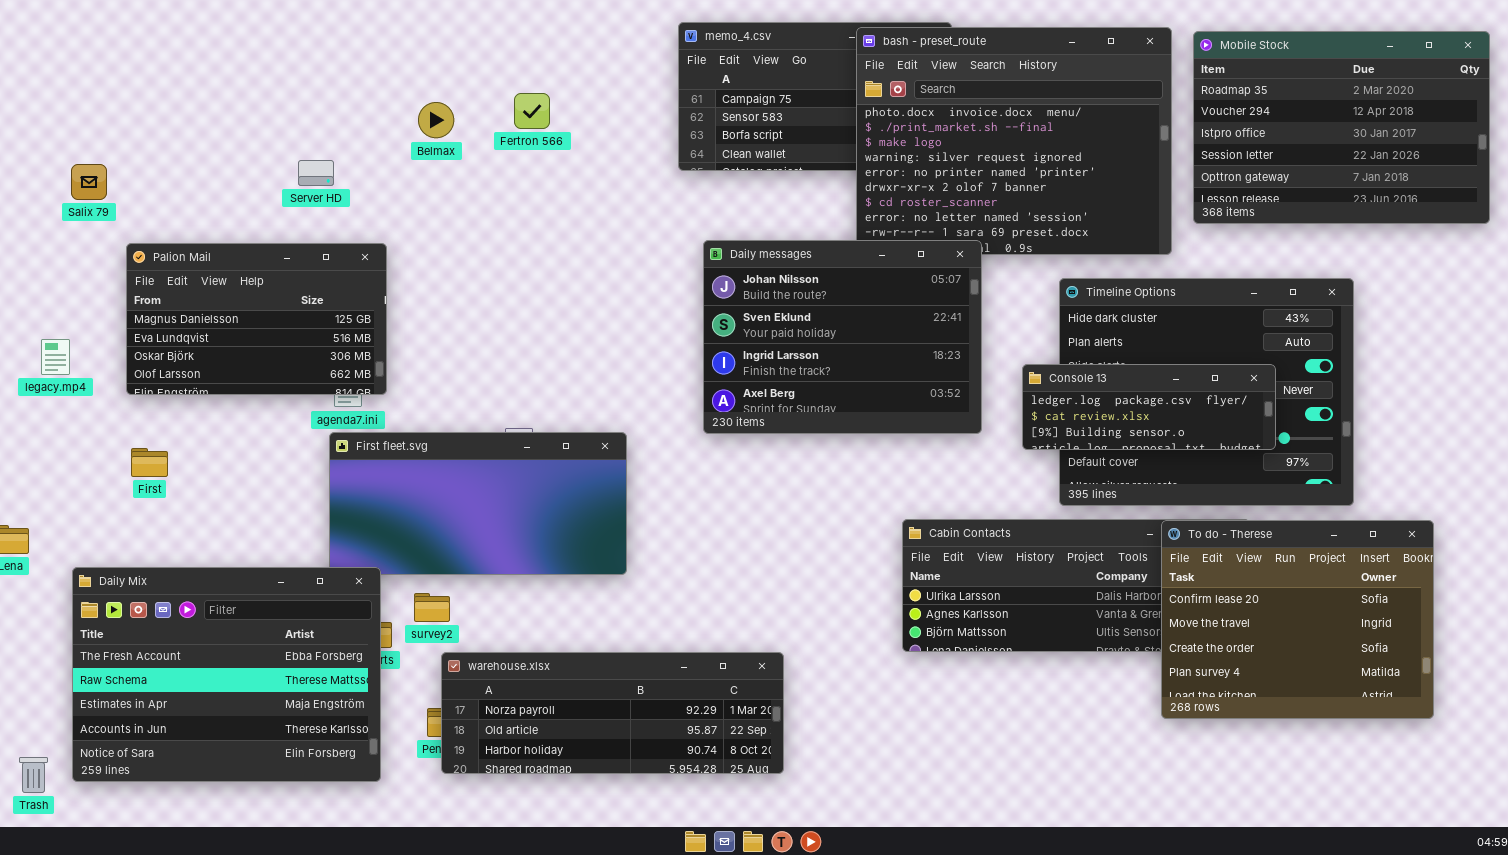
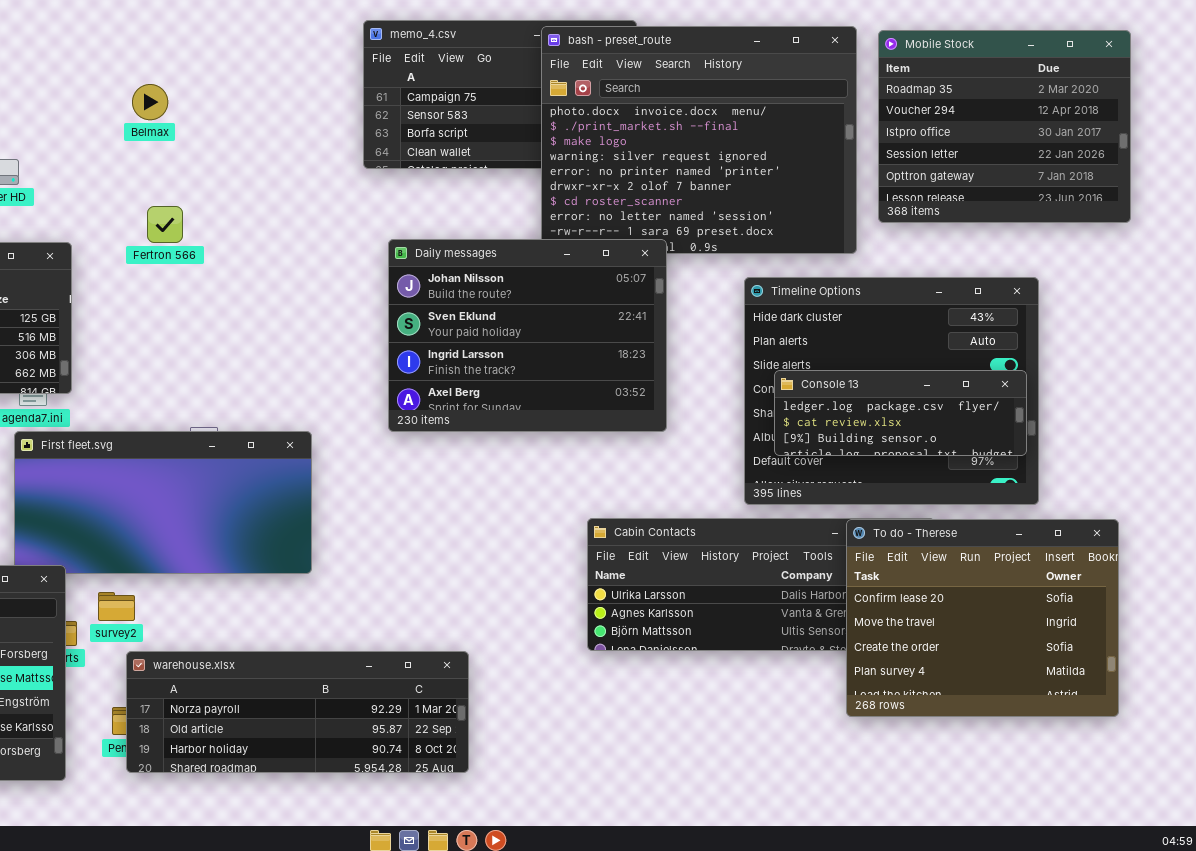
Mobile Stock: [1193,31,1490,224] -> [878,30,1131,223], resized
Fertron 566: [514,93,550,129] -> [147,206,183,243], moved
Belmax: [418,102,454,138] -> [132,84,168,120], moved
Console 13: [1022,364,1276,450] -> [774,370,1027,456], moved

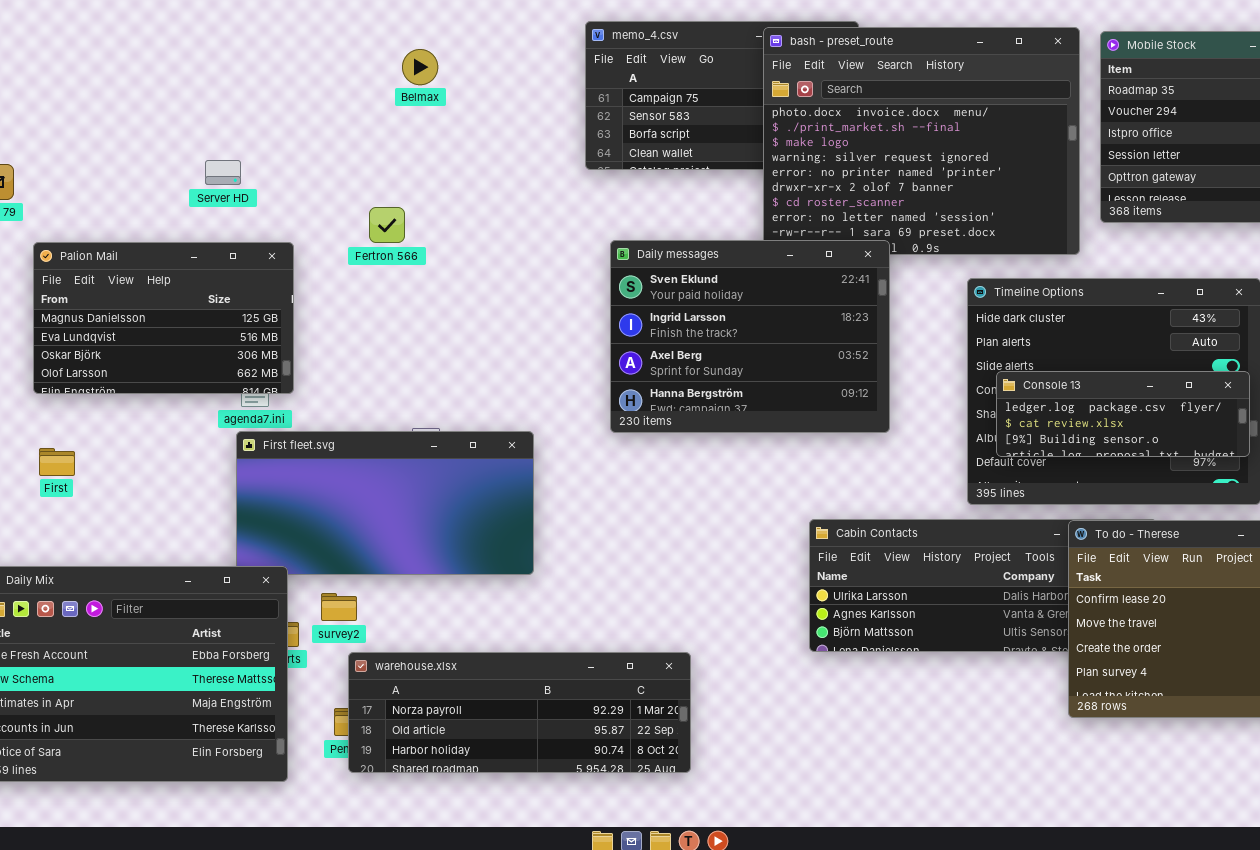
Belmax: [132,84,168,120] -> [402,49,438,85], moved
Daily messages: [388,239,667,432] -> [610,240,890,433], scrolled down 1 row

